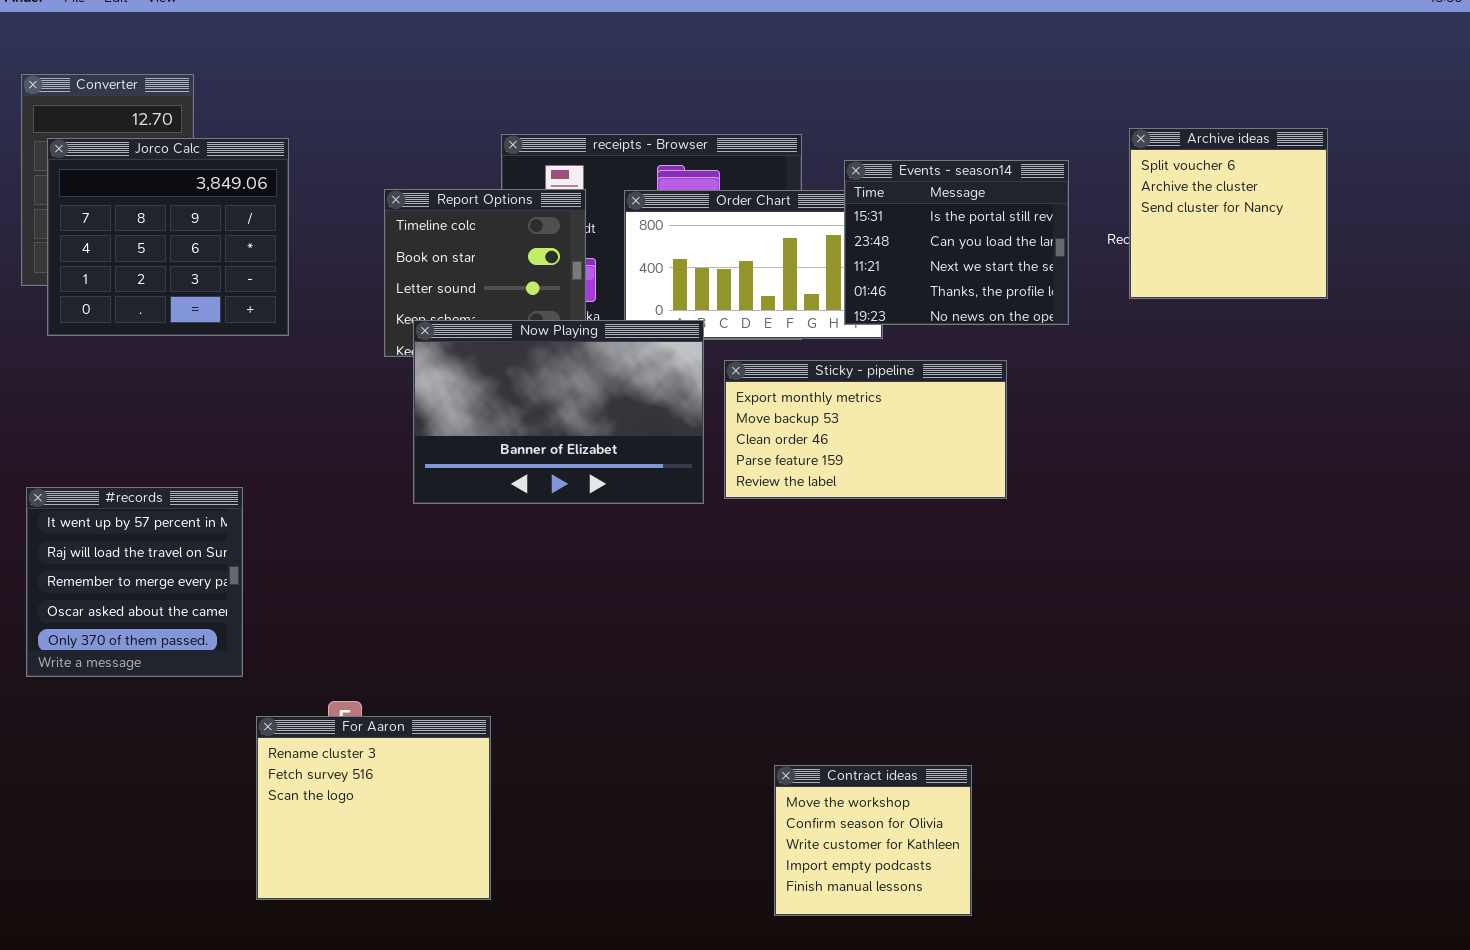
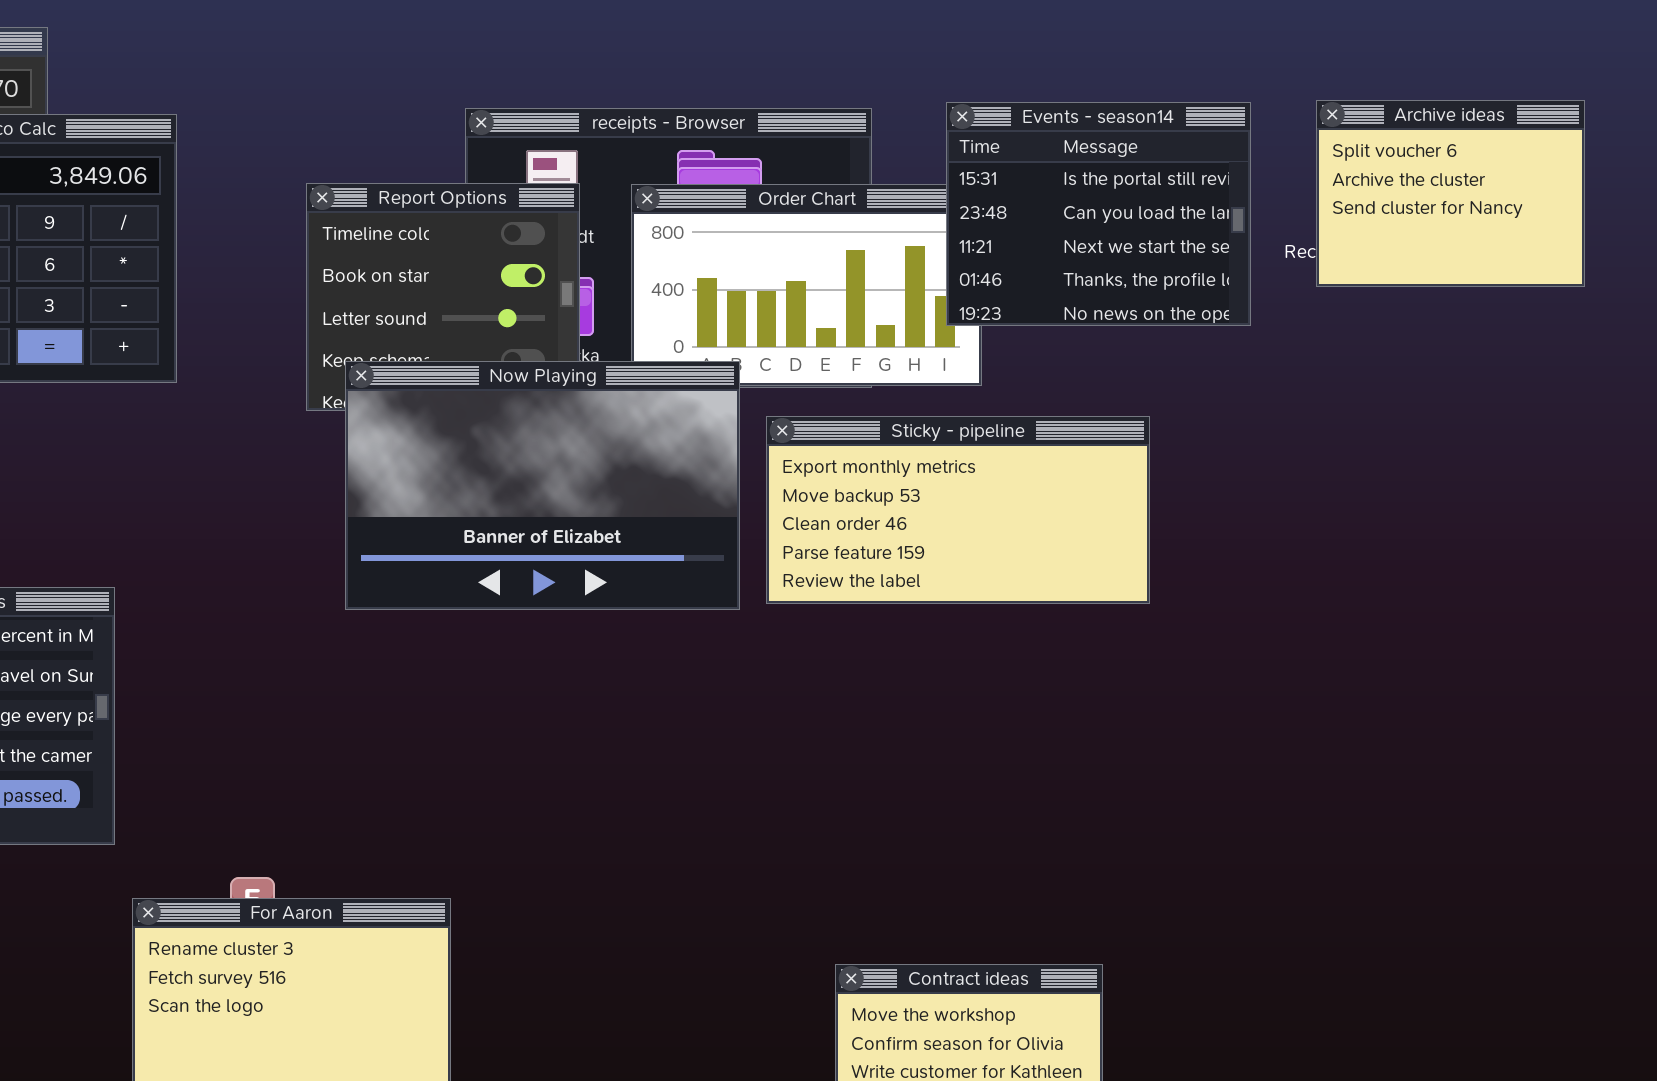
Archive ideas: [1129,128,1328,299] -> [1316,100,1585,287], resized
Events - season14: [844,160,1069,325] -> [946,102,1251,326], moved

